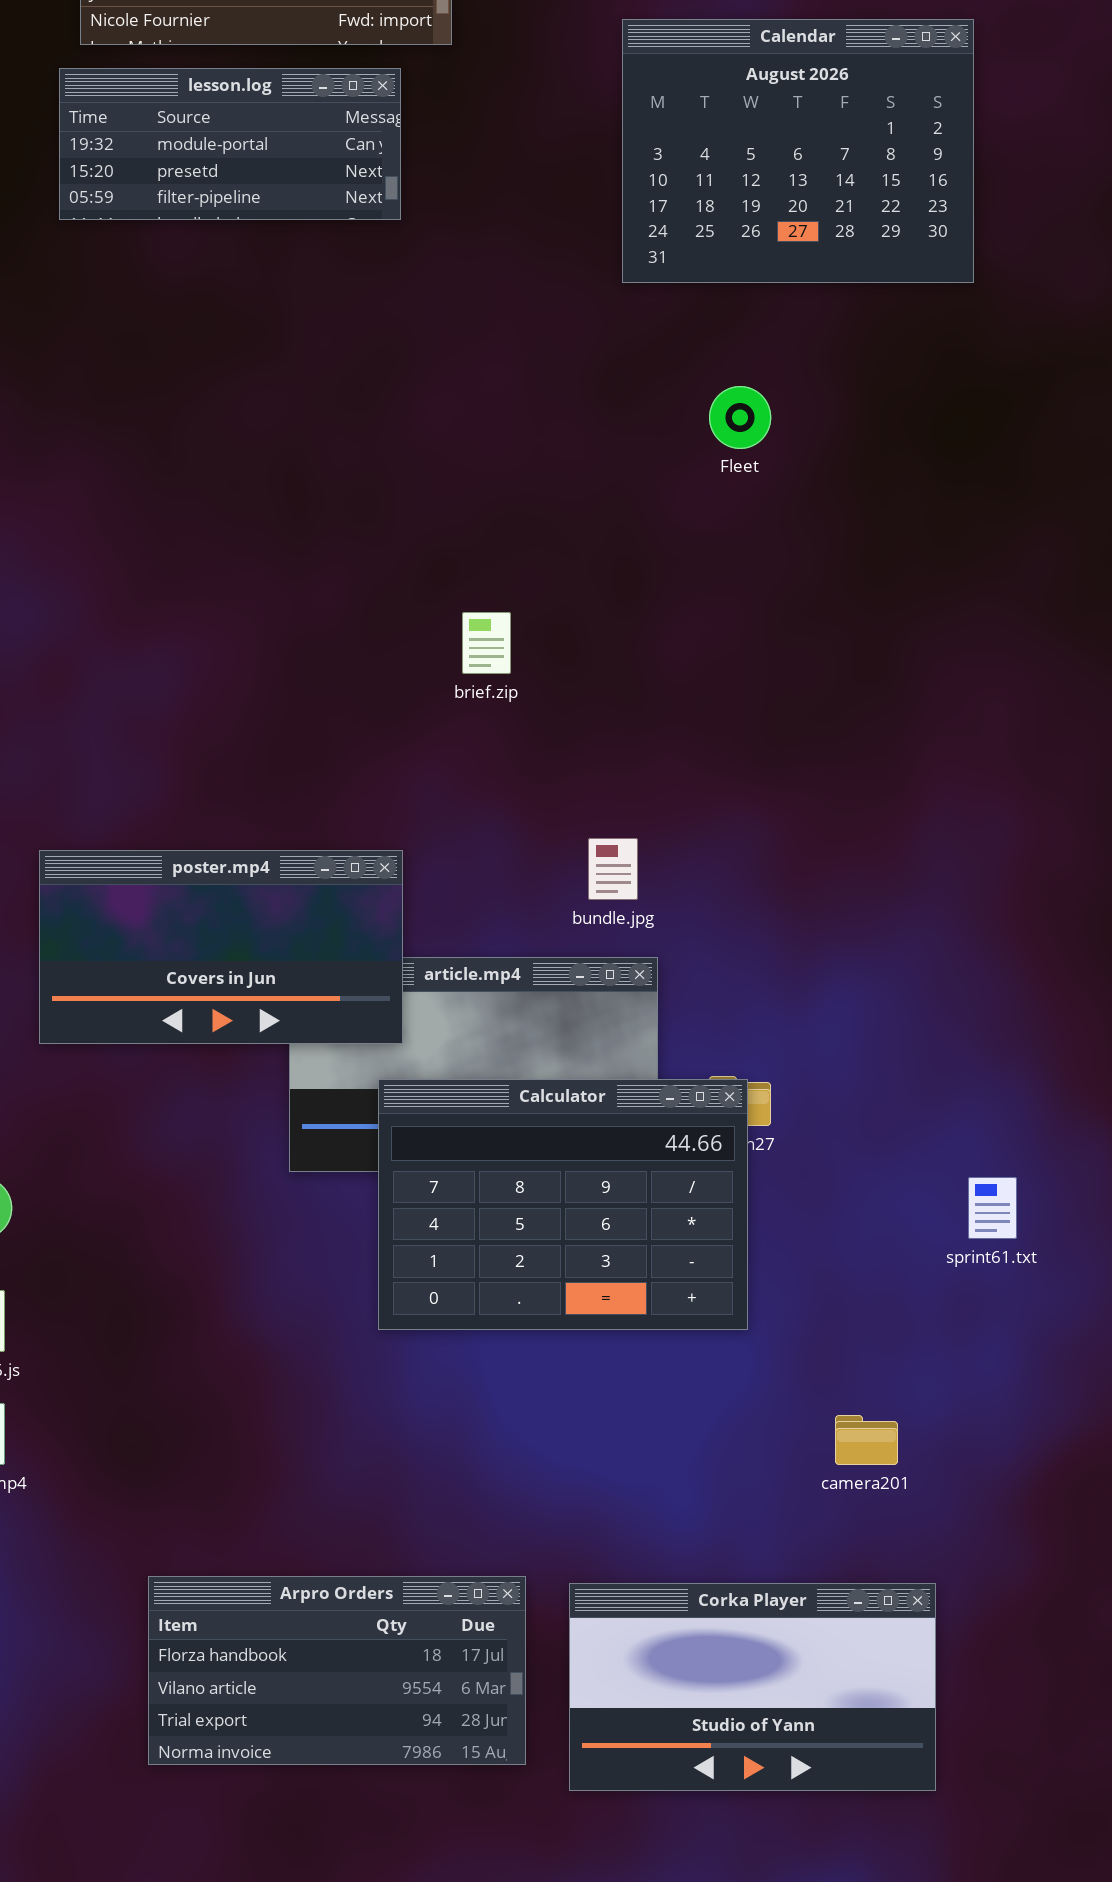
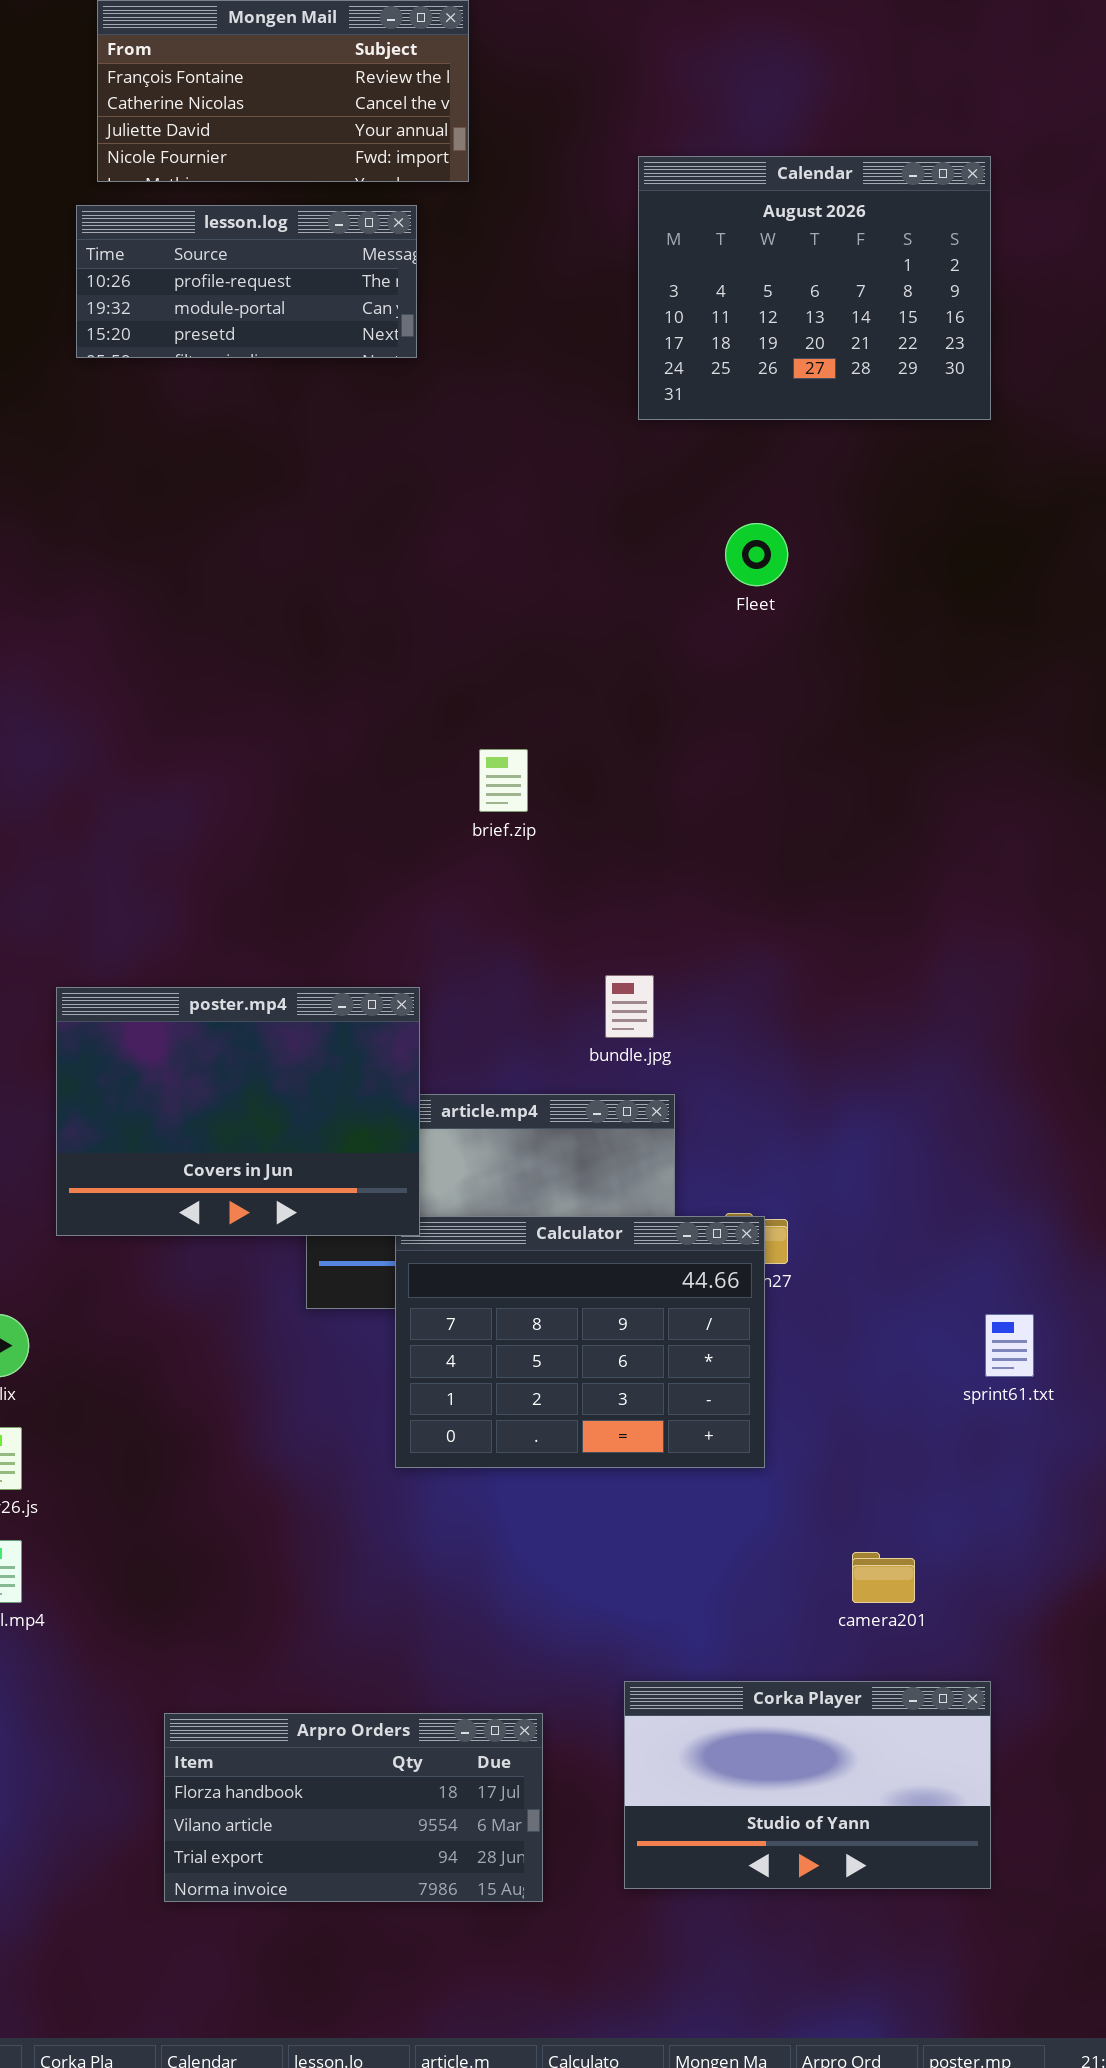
lesson.log: [59,68,401,220] -> [76,205,417,358], scrolled up 1 row
poster.mp4: [39,850,403,1044] -> [56,987,420,1236], resized
Corka Player: [569,1583,936,1791] -> [624,1681,991,1889], moved

